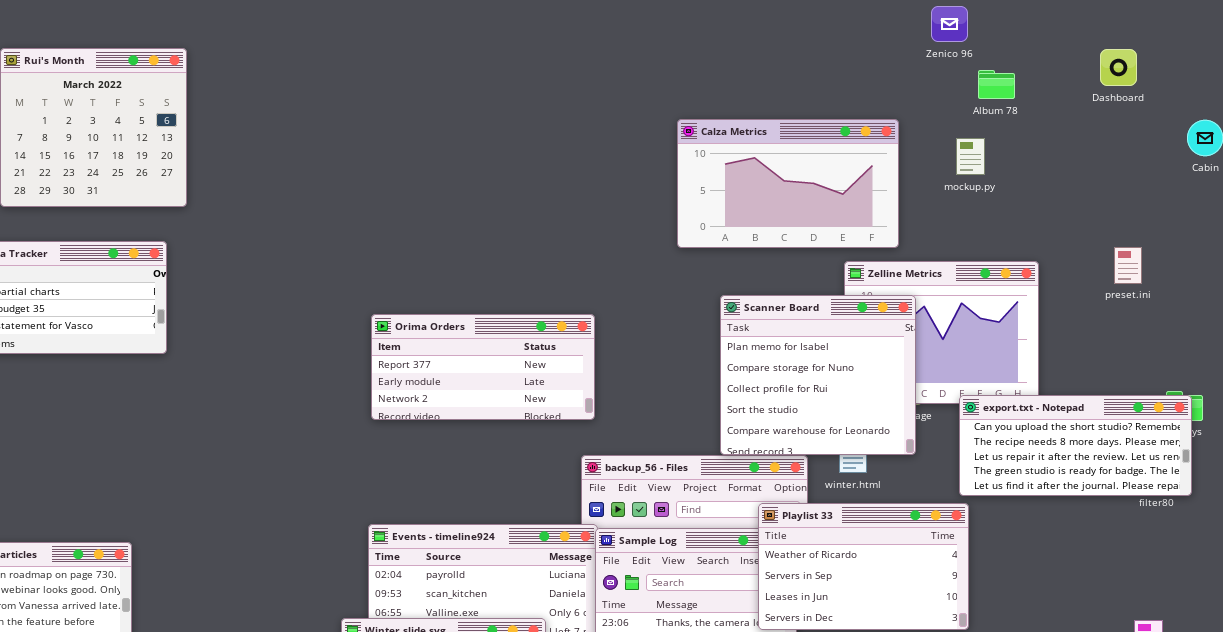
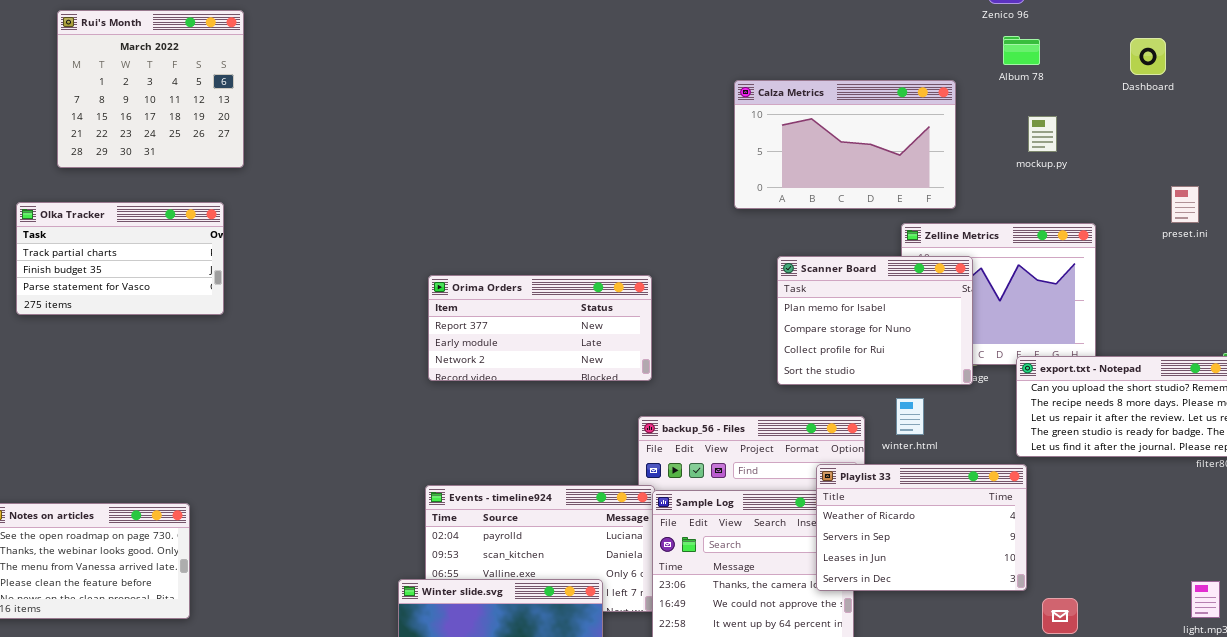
Dashboard: [1100,49,1137,86] -> [1130,38,1166,75], moved
Album 78: [978,70,1015,99] -> [1003,36,1040,65], moved
mockup.py: [956,138,985,175] -> [1028,116,1057,152], moved
preset.ini: [1114,247,1142,284] -> [1171,186,1199,223], moved
Scanner Board: [720,295,916,455] -> [777,256,973,385], resized

